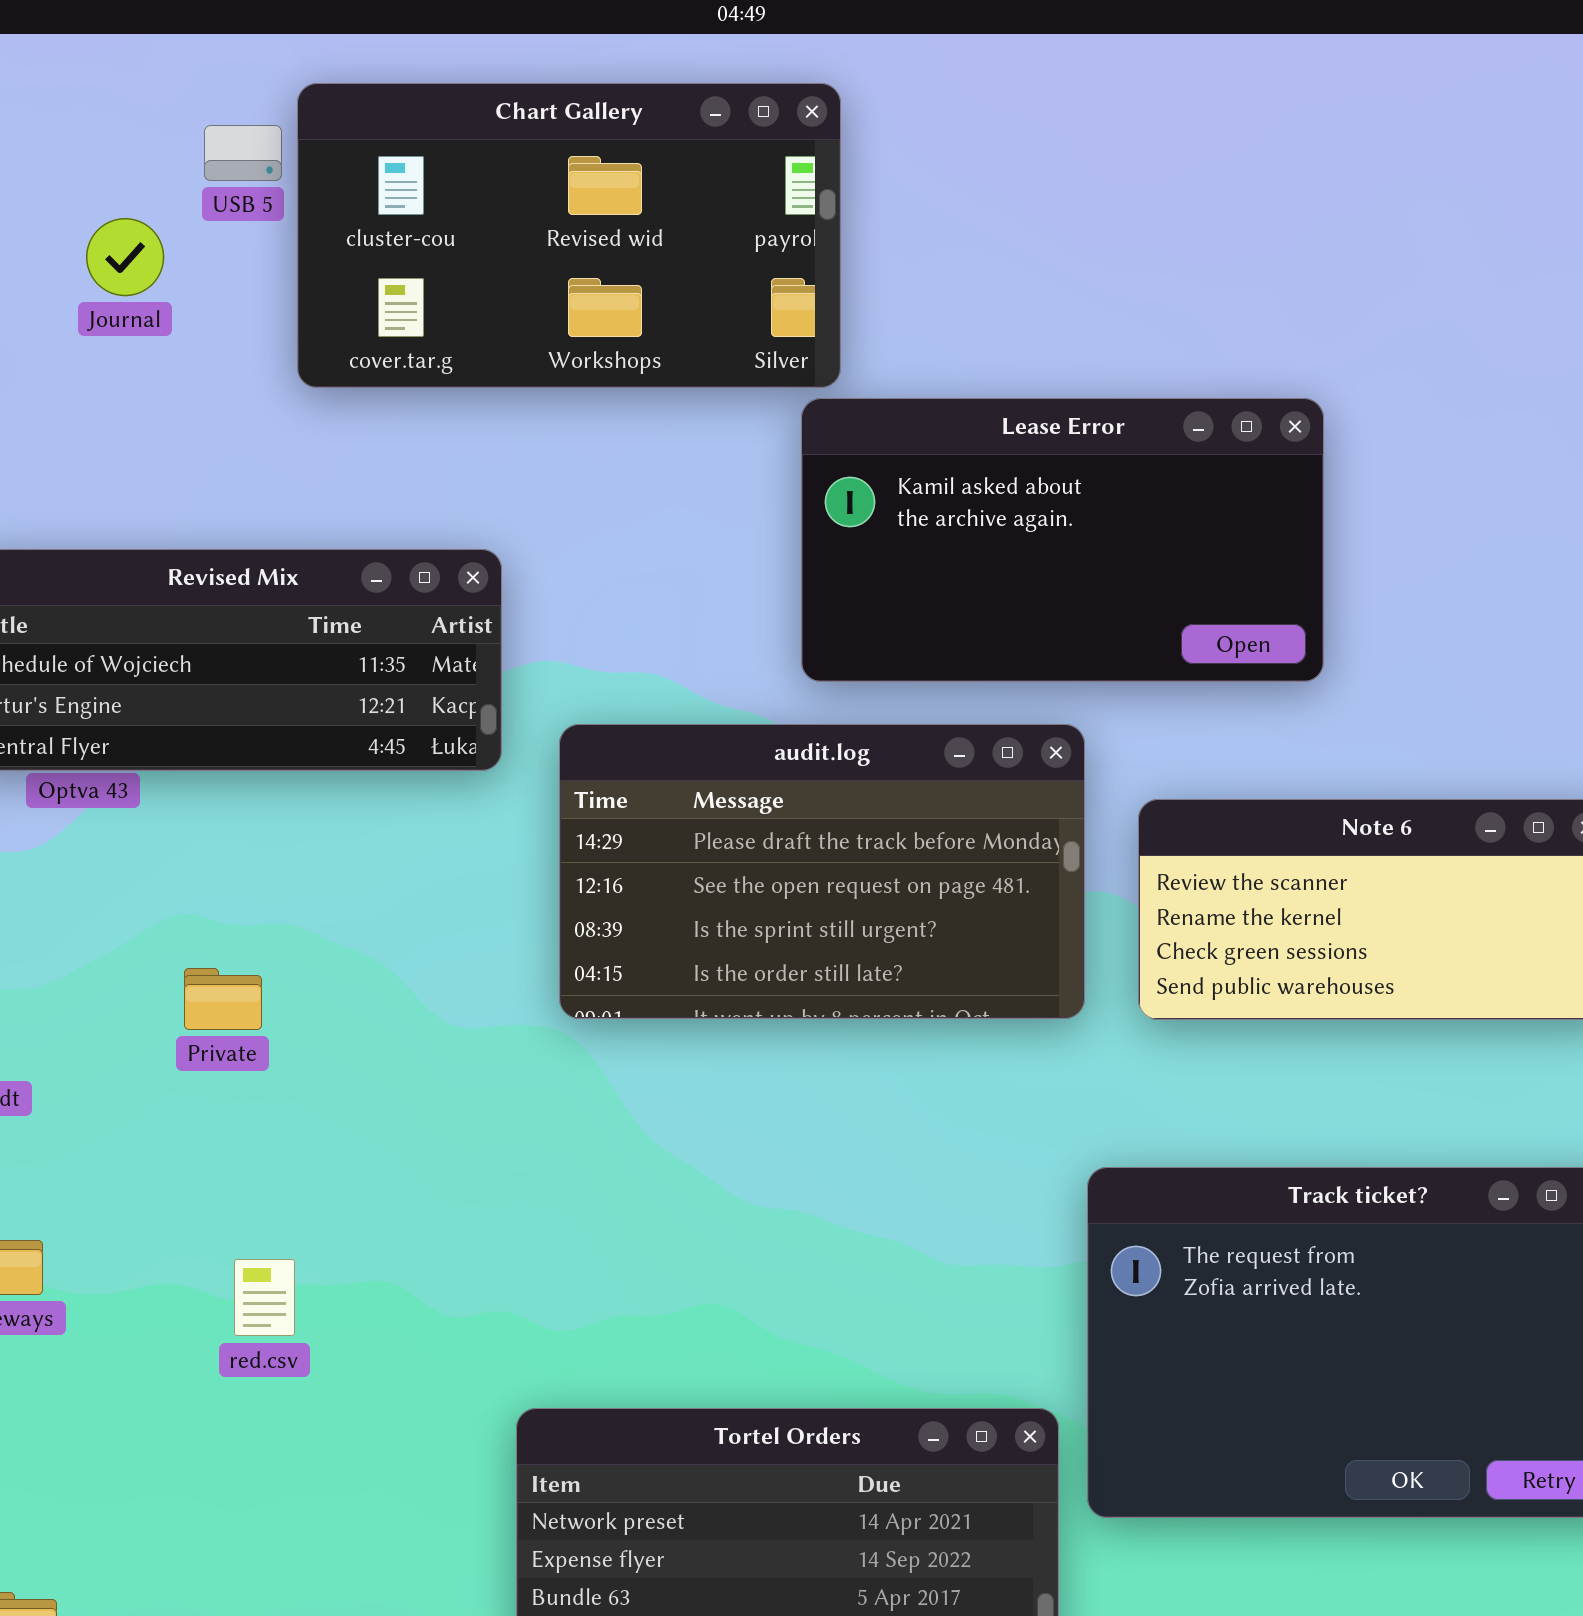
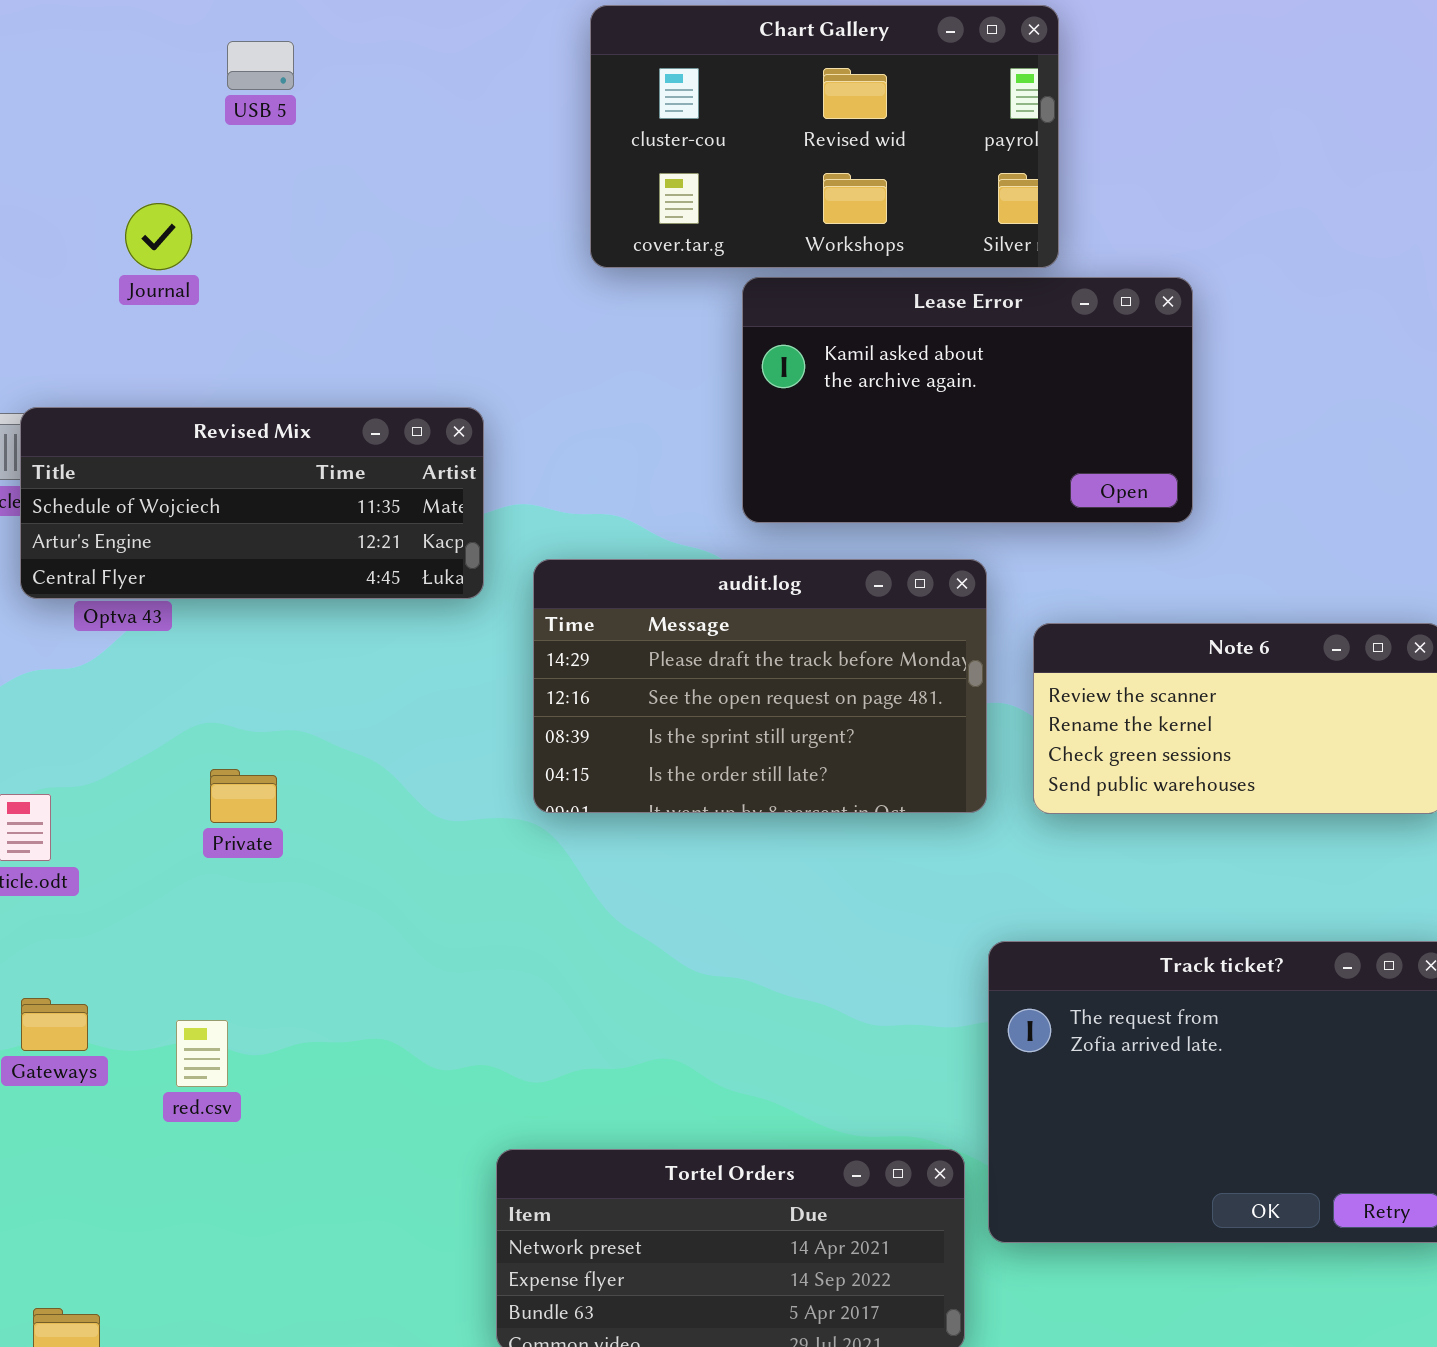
Chart Gallery: [297,83,841,388] -> [590,5,1059,268], moved
Journal: [86,218,164,296] -> [125,203,192,270], moved
red.csv: [234,1259,295,1336] -> [176,1020,228,1087], moved

